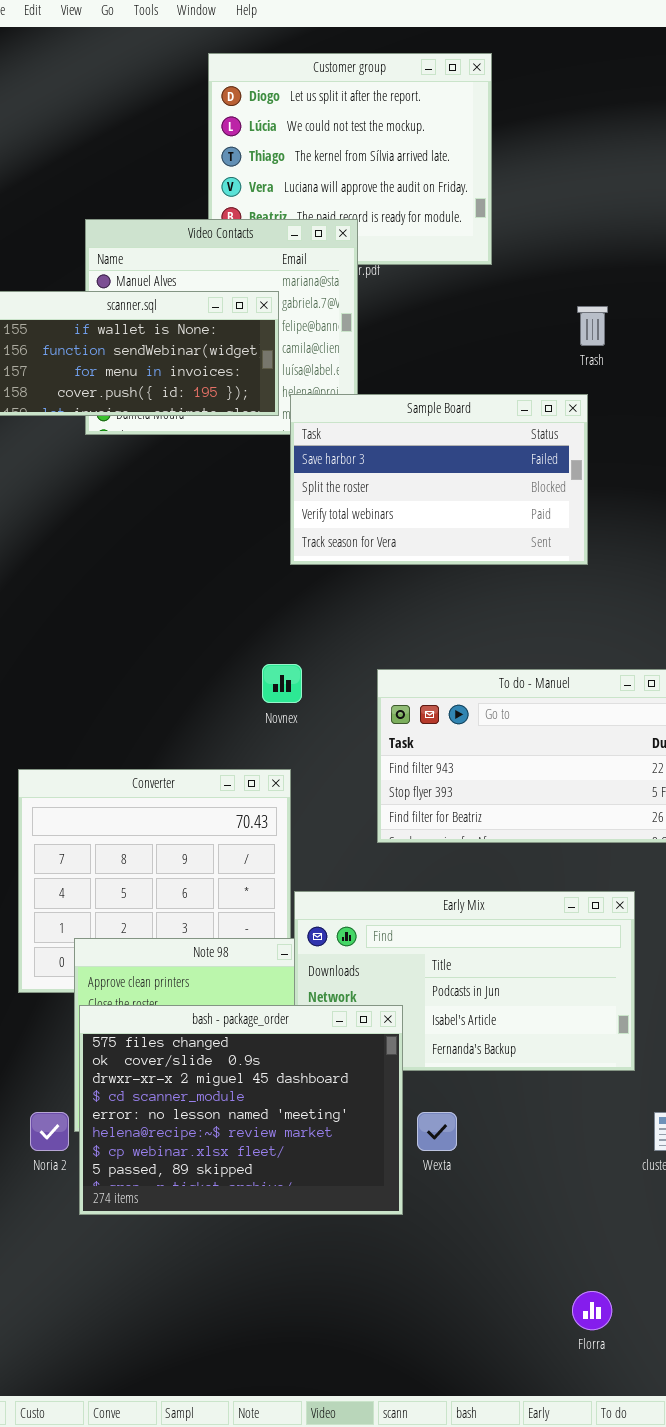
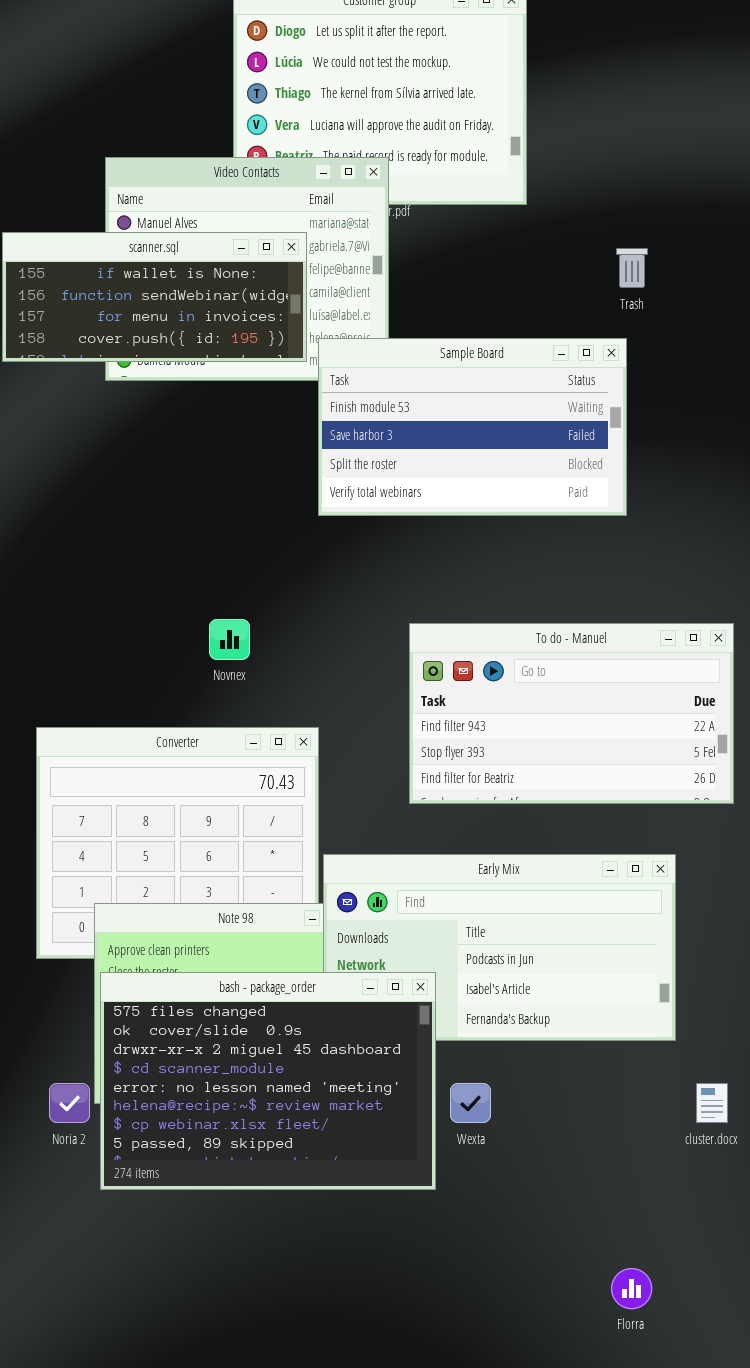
Sample Board: [290,394,588,565] -> [318,338,627,516], scrolled up 1 row
Novnex: [262,664,302,703] -> [209,619,250,660], moved

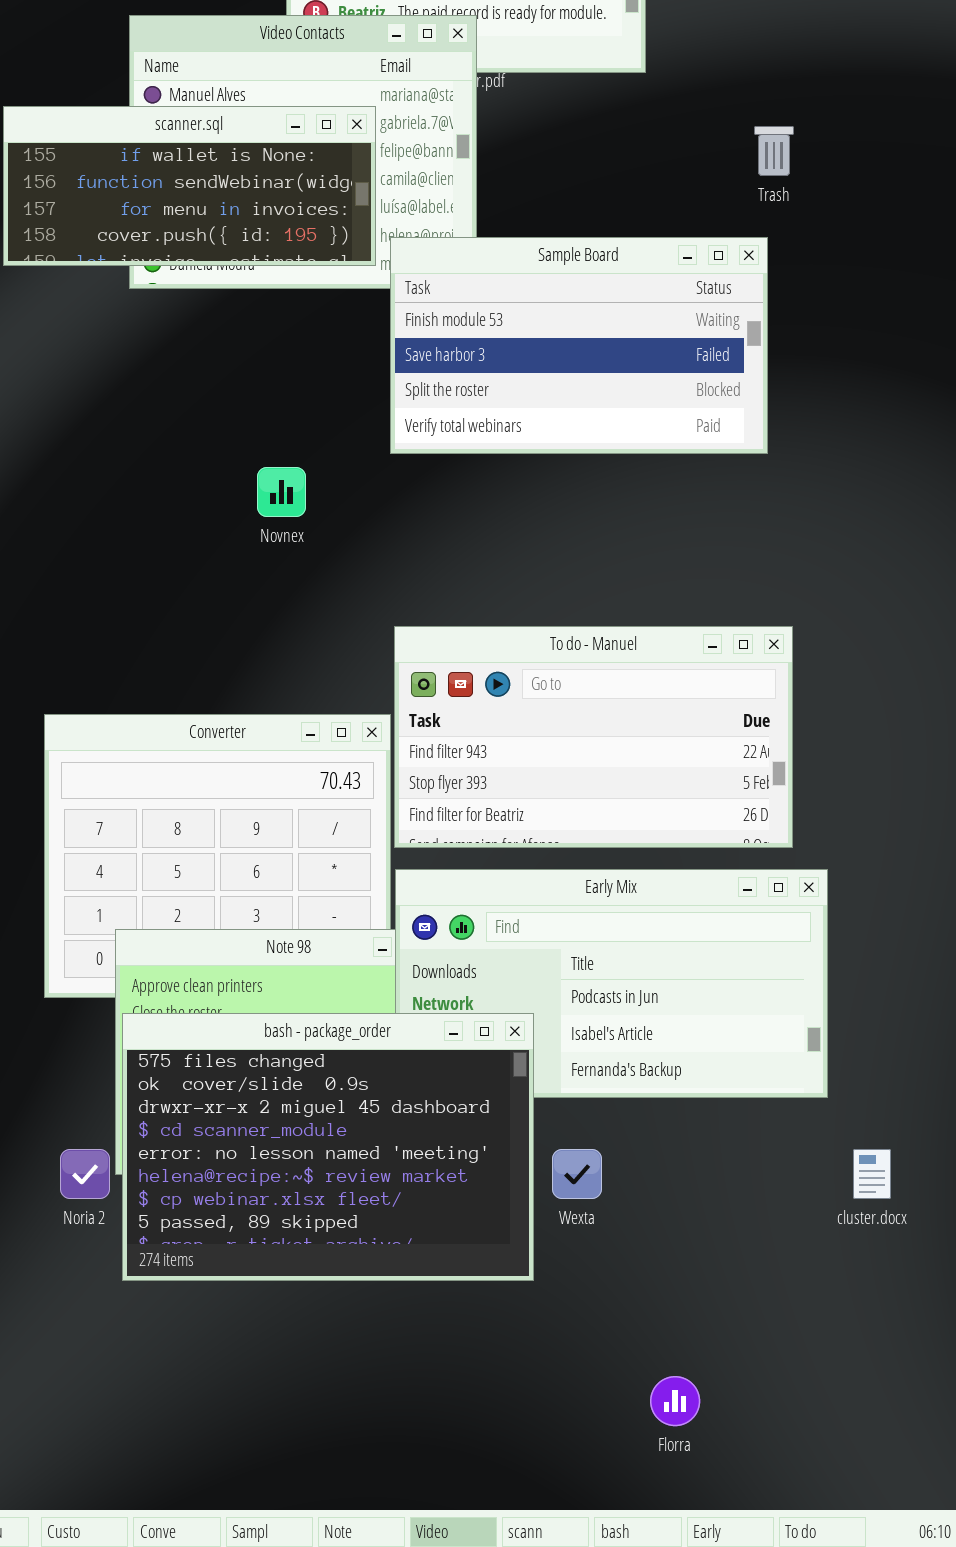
Novnex: [209,619,250,660] -> [257,467,306,517], moved
To do - Manuel: [409,623,734,804] -> [394,626,793,848], moved
Florra: [611,1268,652,1309] -> [650,1376,700,1426], moved

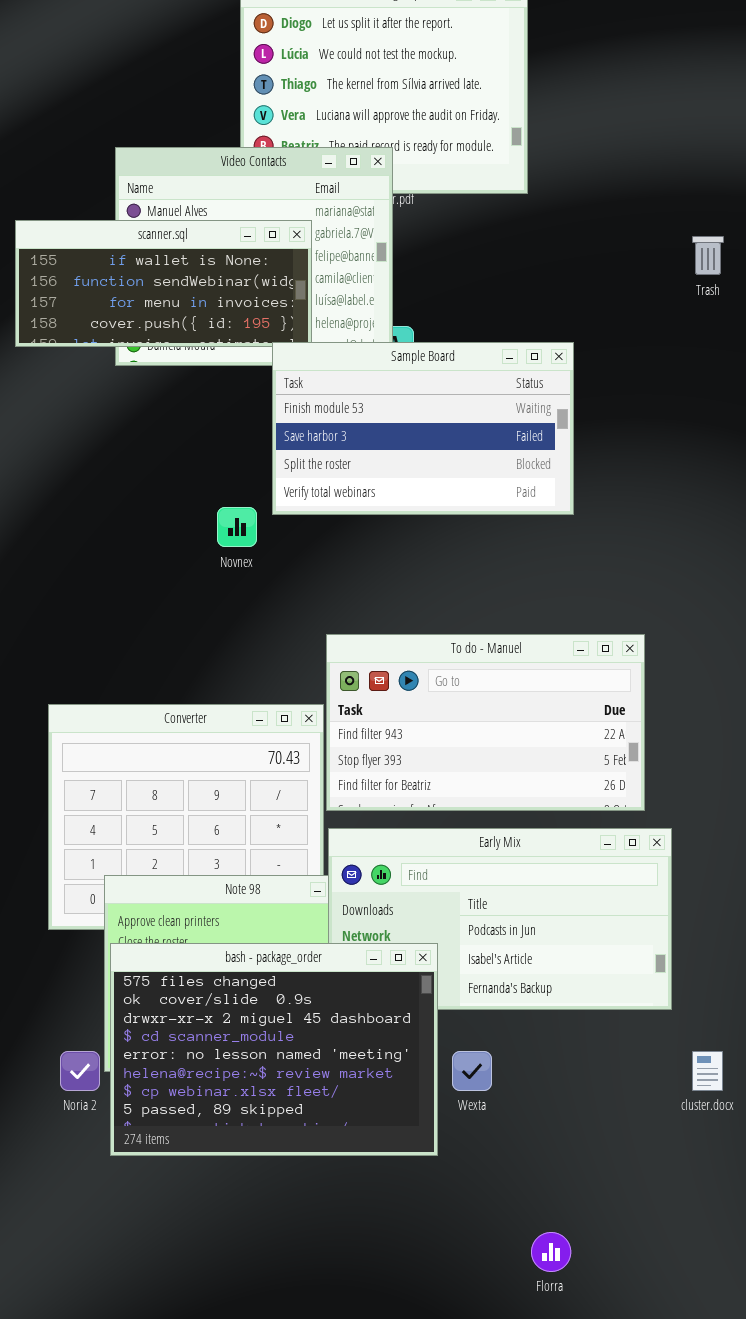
Trash: [754,126,794,176] -> [692,236,724,275], moved
Sample Board: [390,237,768,454] -> [272,342,574,515], moved

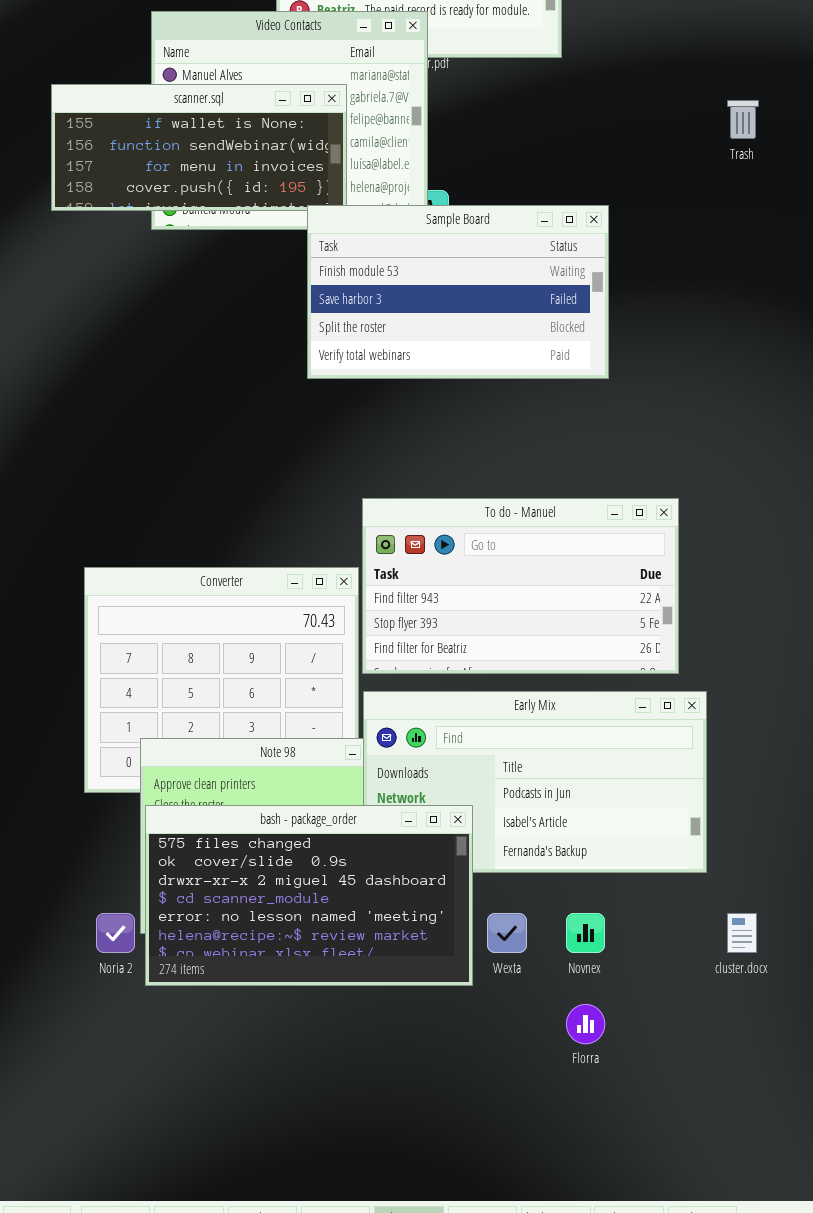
Novnex: [217,507,257,547] -> [566,913,605,953], moved
bash - package_order: [110,943,438,1156] -> [145,805,473,986], resized
Florra: [531,1232,571,1272] -> [566,1004,605,1044], moved

